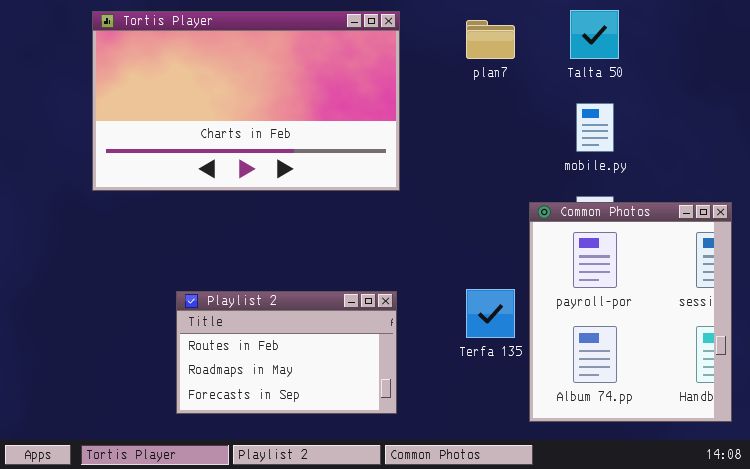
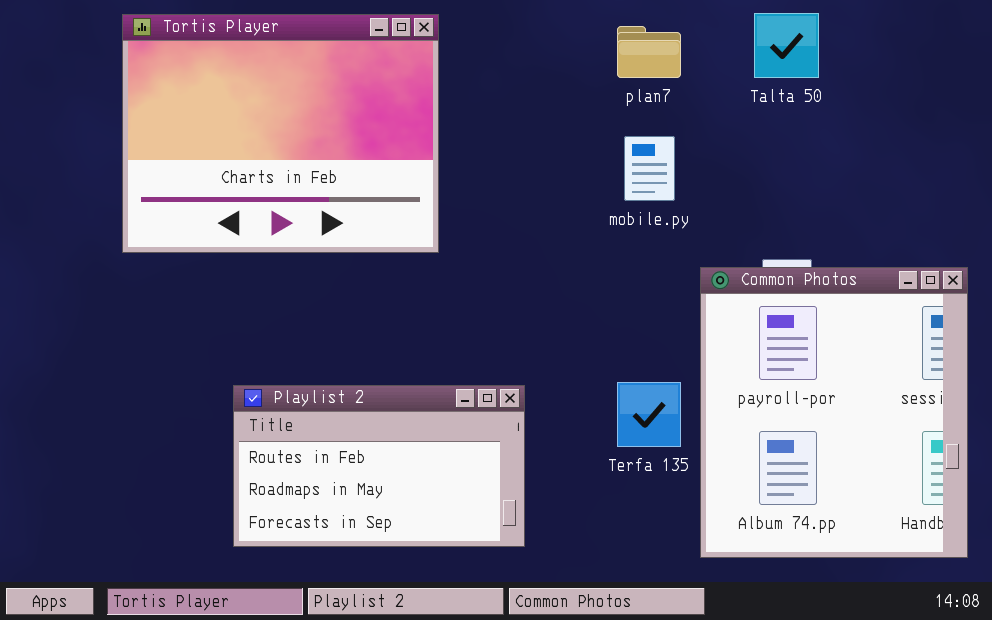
Tortis Player: [92,11,400,191] -> [122,14,439,253], resized
mobile.py: [576,103,614,152] -> [624,136,675,201], moved

